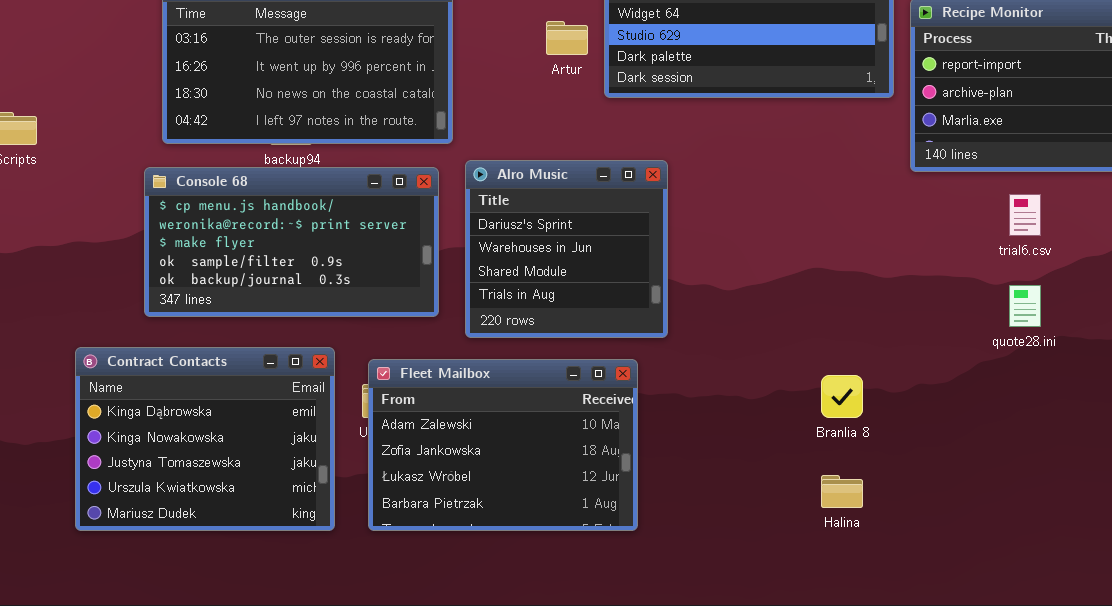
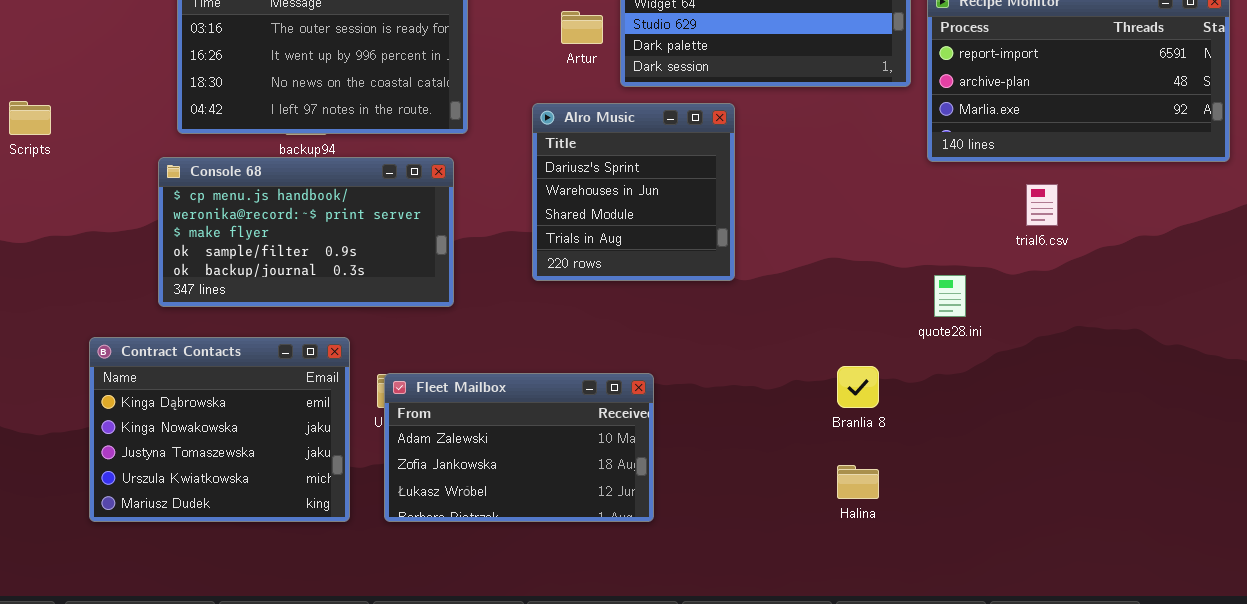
Alro Music: [465,160,668,338] -> [532,103,735,281], moved
quote28.ini: [1009,285,1041,327] -> [934,275,966,317], moved
Fleet Mailbox: [368,359,638,531] -> [384,373,654,522], resized

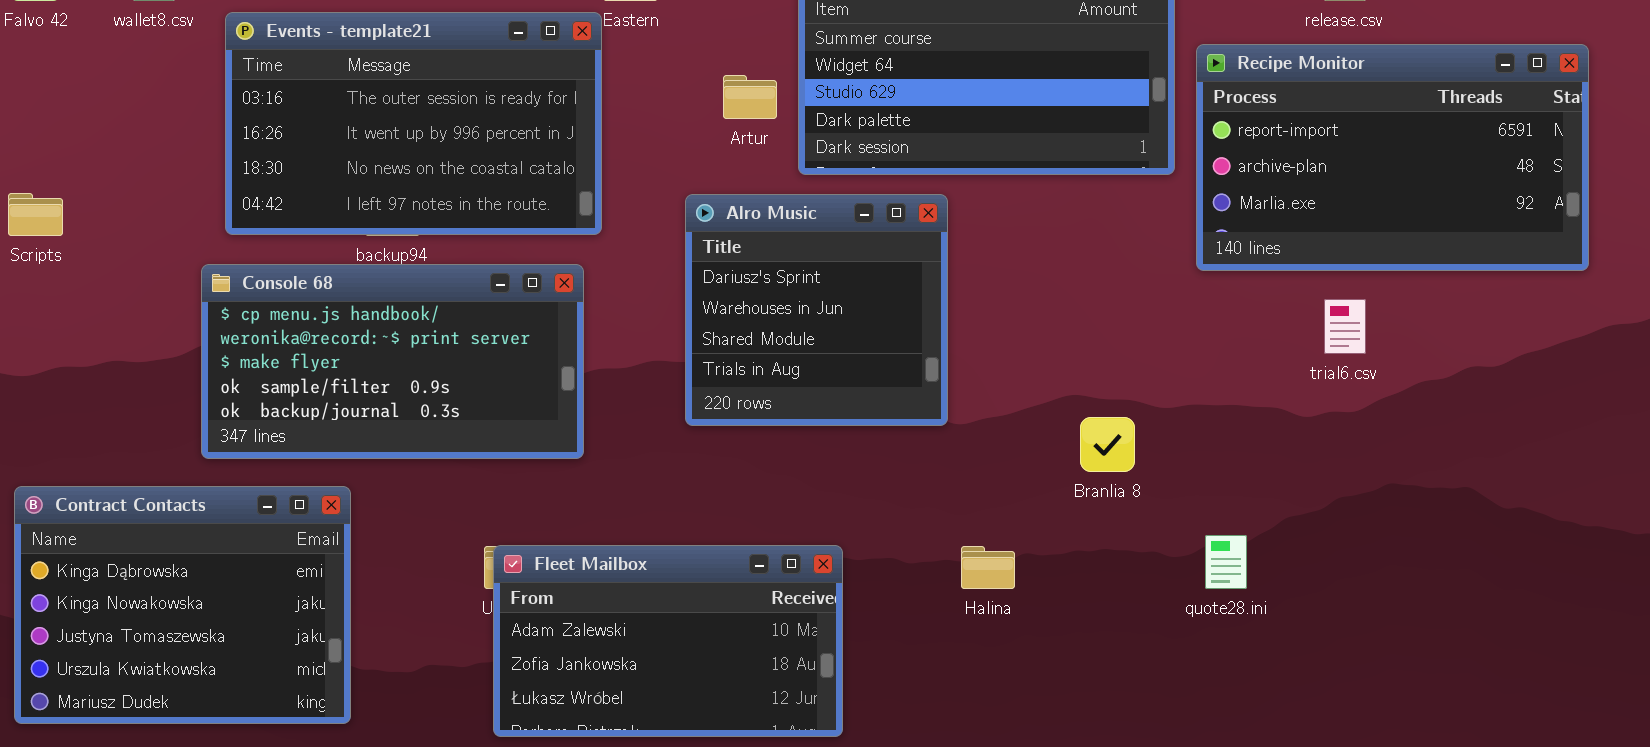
quote28.ini: [934,275,966,317] -> [1205,535,1247,589], moved
Contract Contacts: [89,337,350,522] -> [14,486,351,724], moved
Branlia 8: [837,366,879,408] -> [1080,417,1135,472], moved
Halina: [837,465,879,499] -> [961,546,1015,589], moved

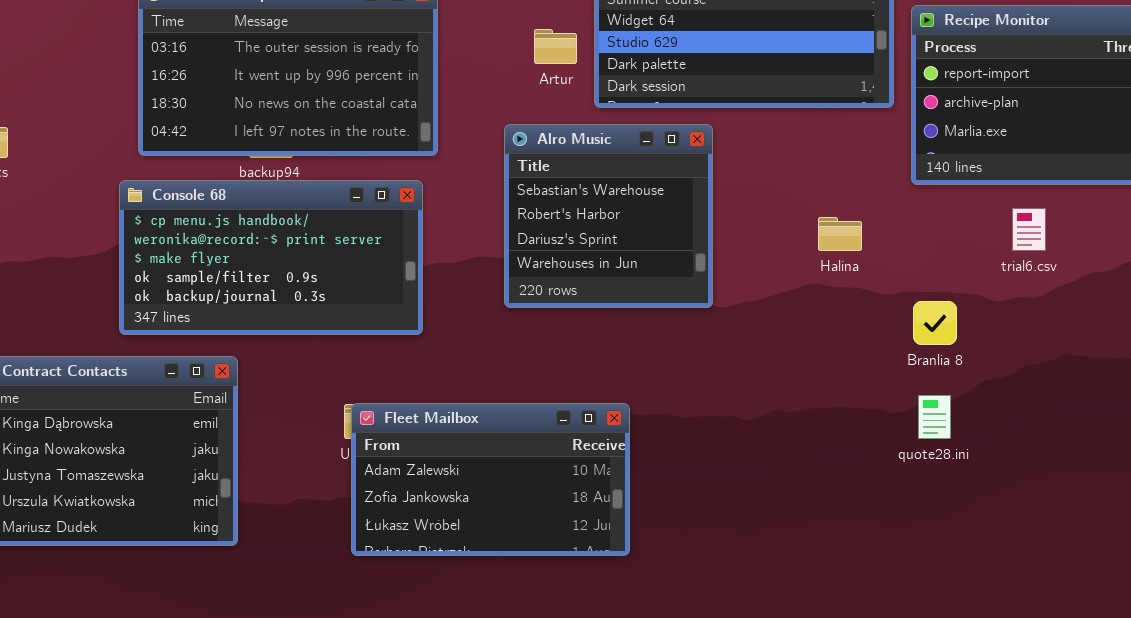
Alro Music: [685,194,948,426] -> [504,124,713,308], scrolled up 2 rows
Branlia 8: [1080,417,1135,472] -> [913,301,957,345], moved
Halina: [961,546,1015,589] -> [818,217,862,251], moved

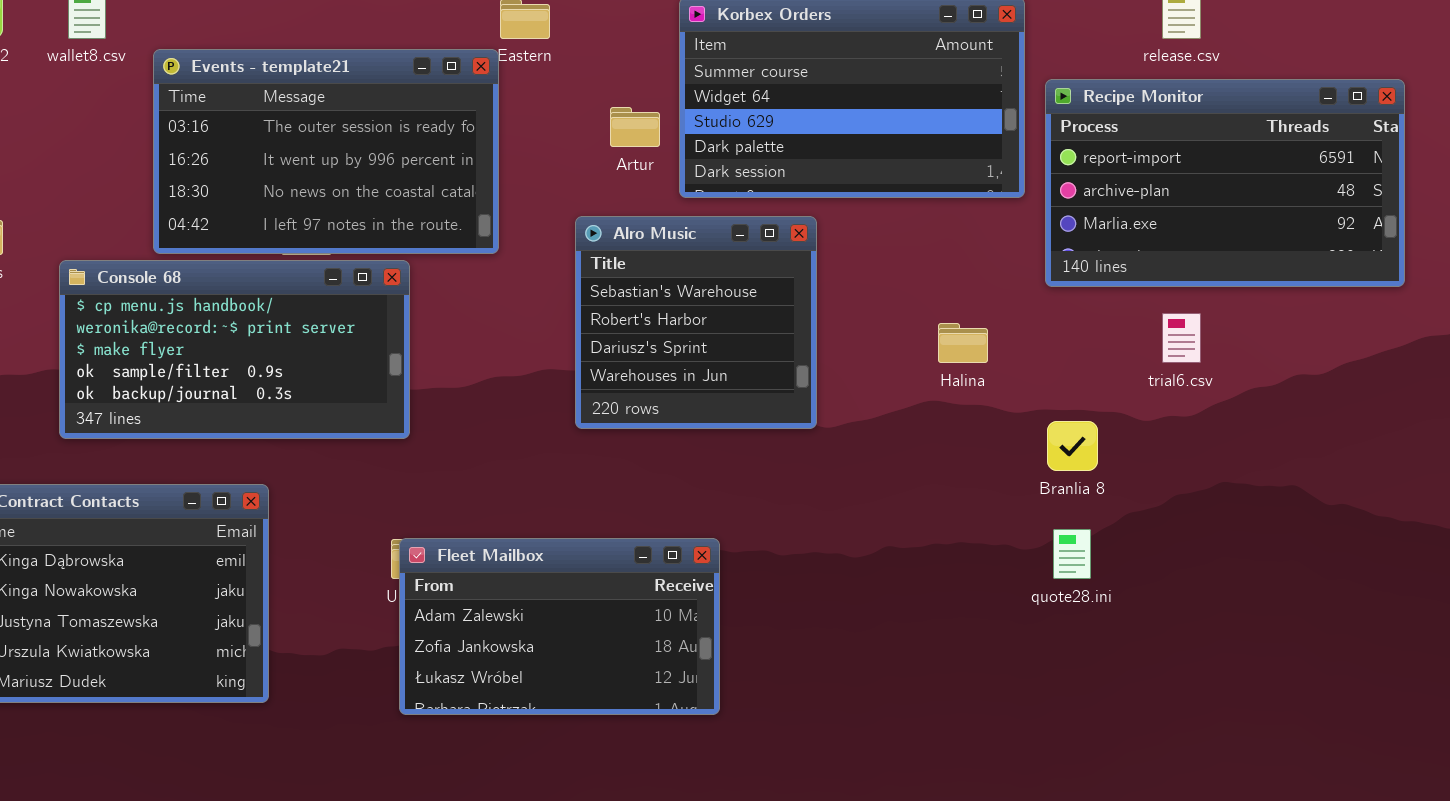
Console 68: [119,180,423,335] -> [59,260,410,439], moved

